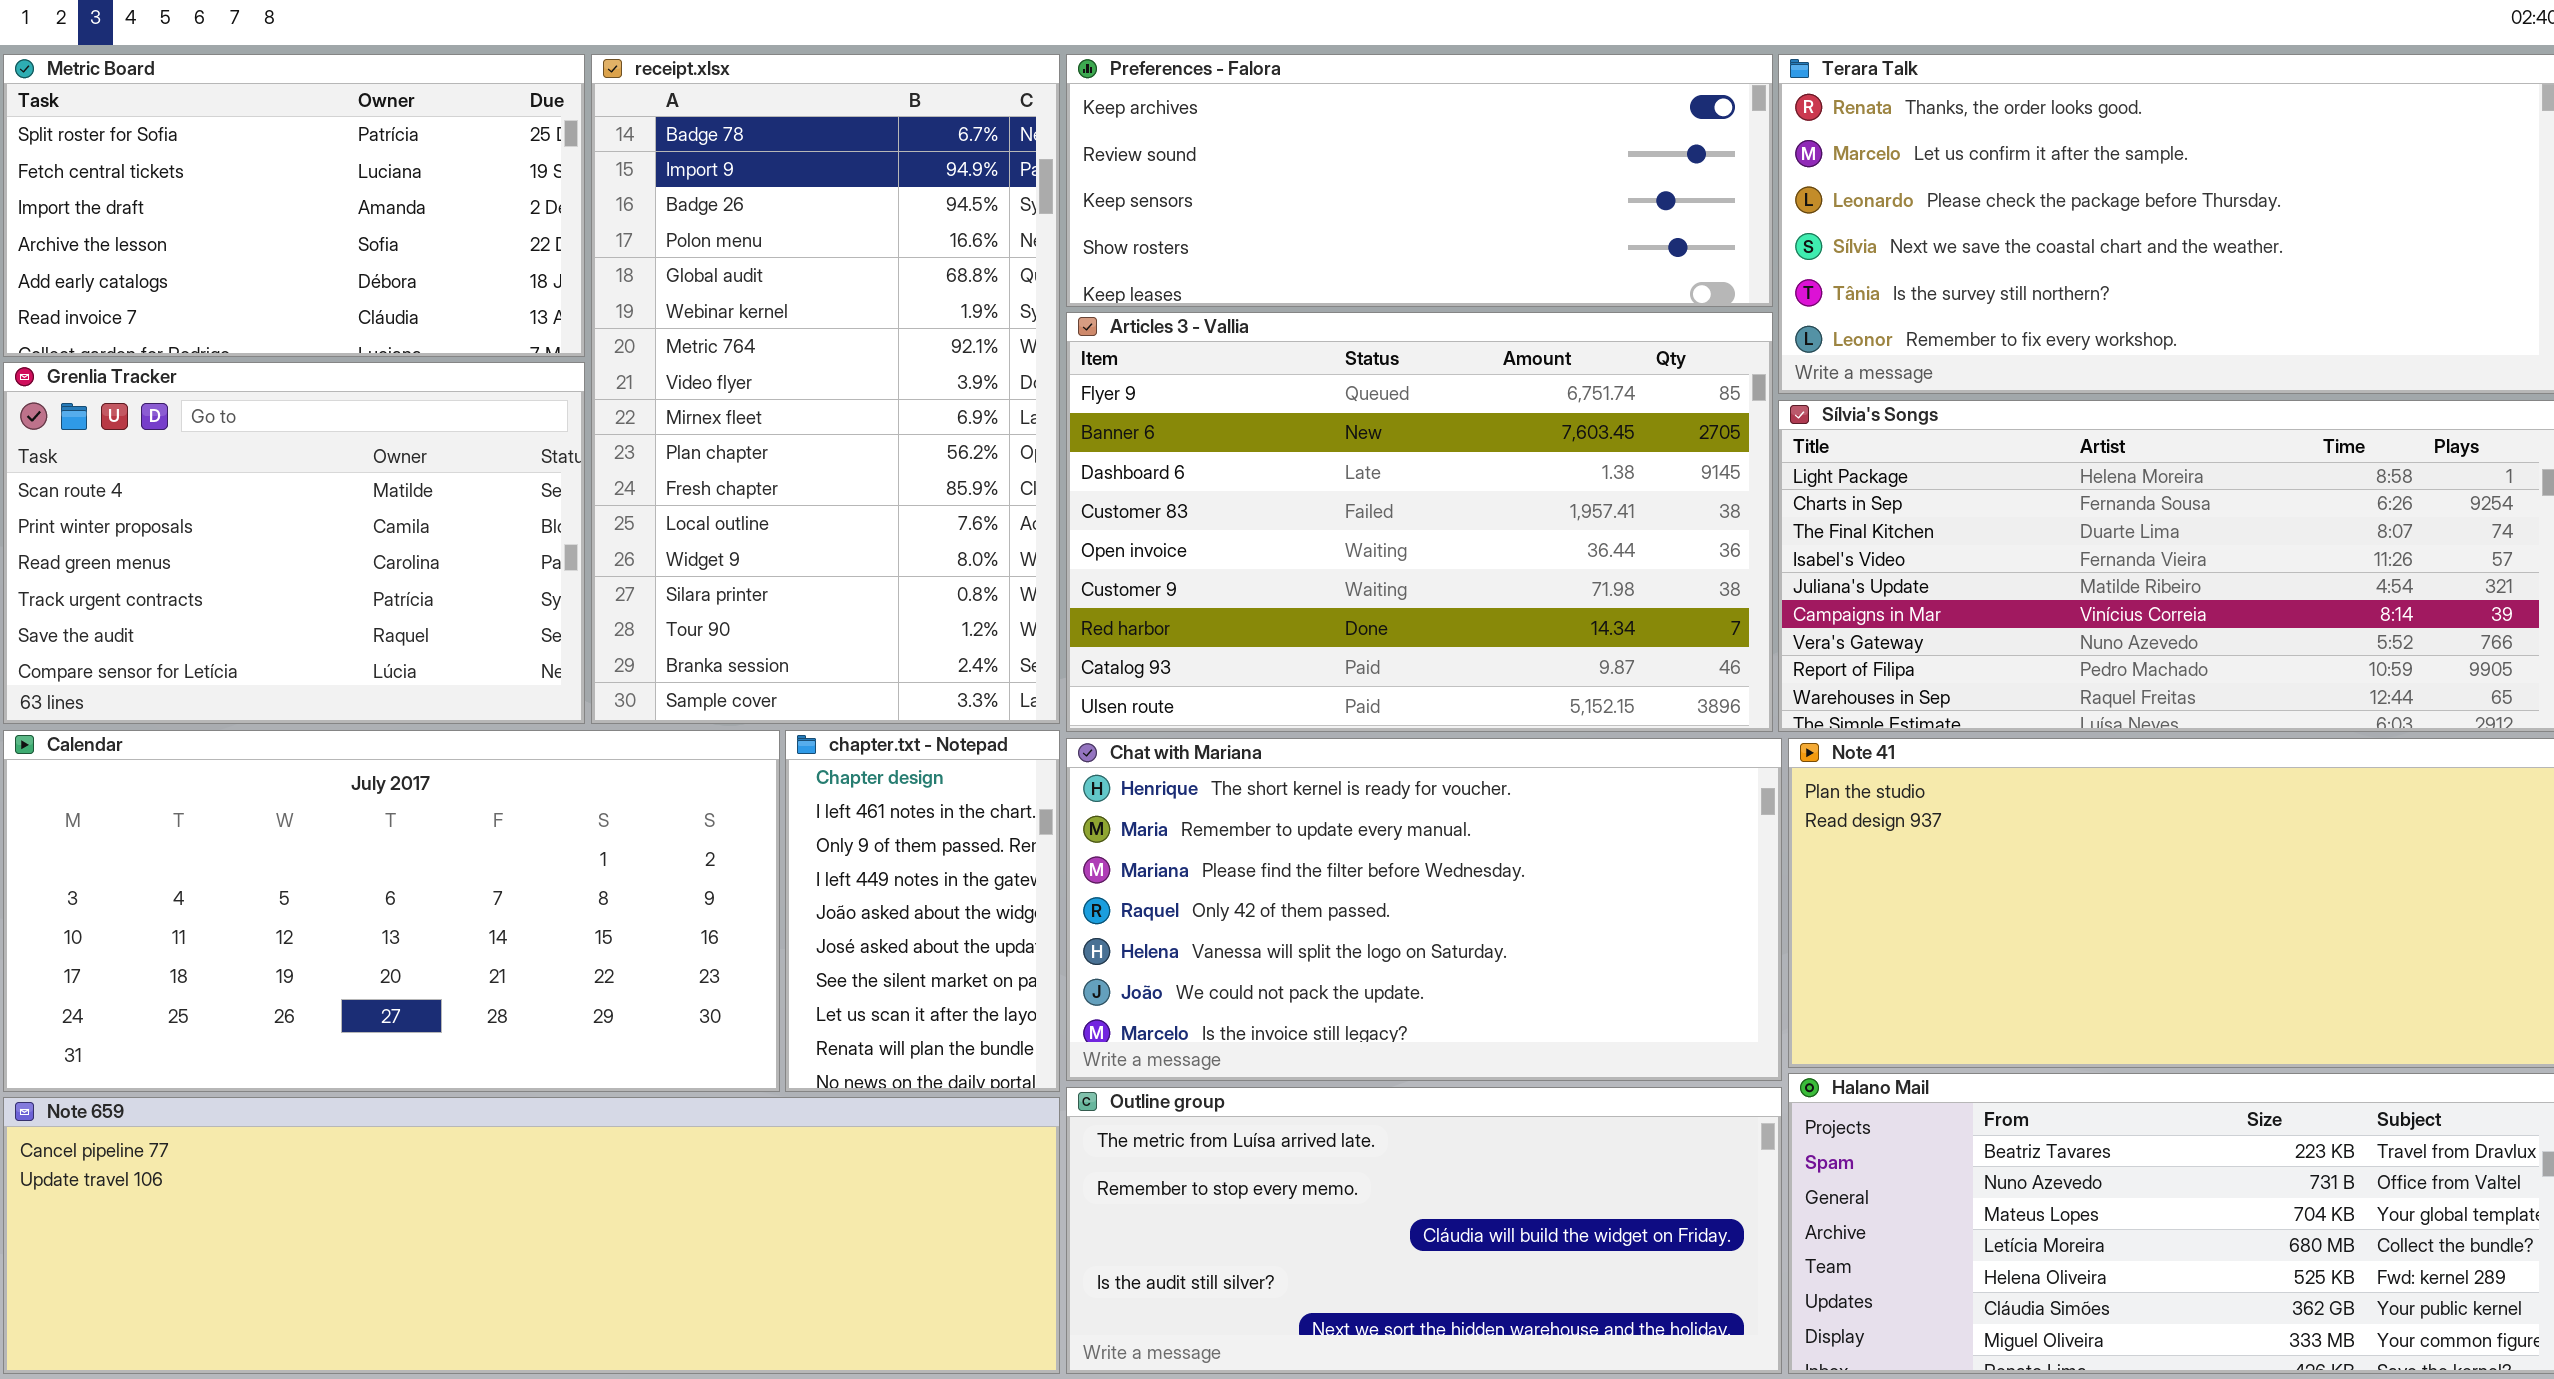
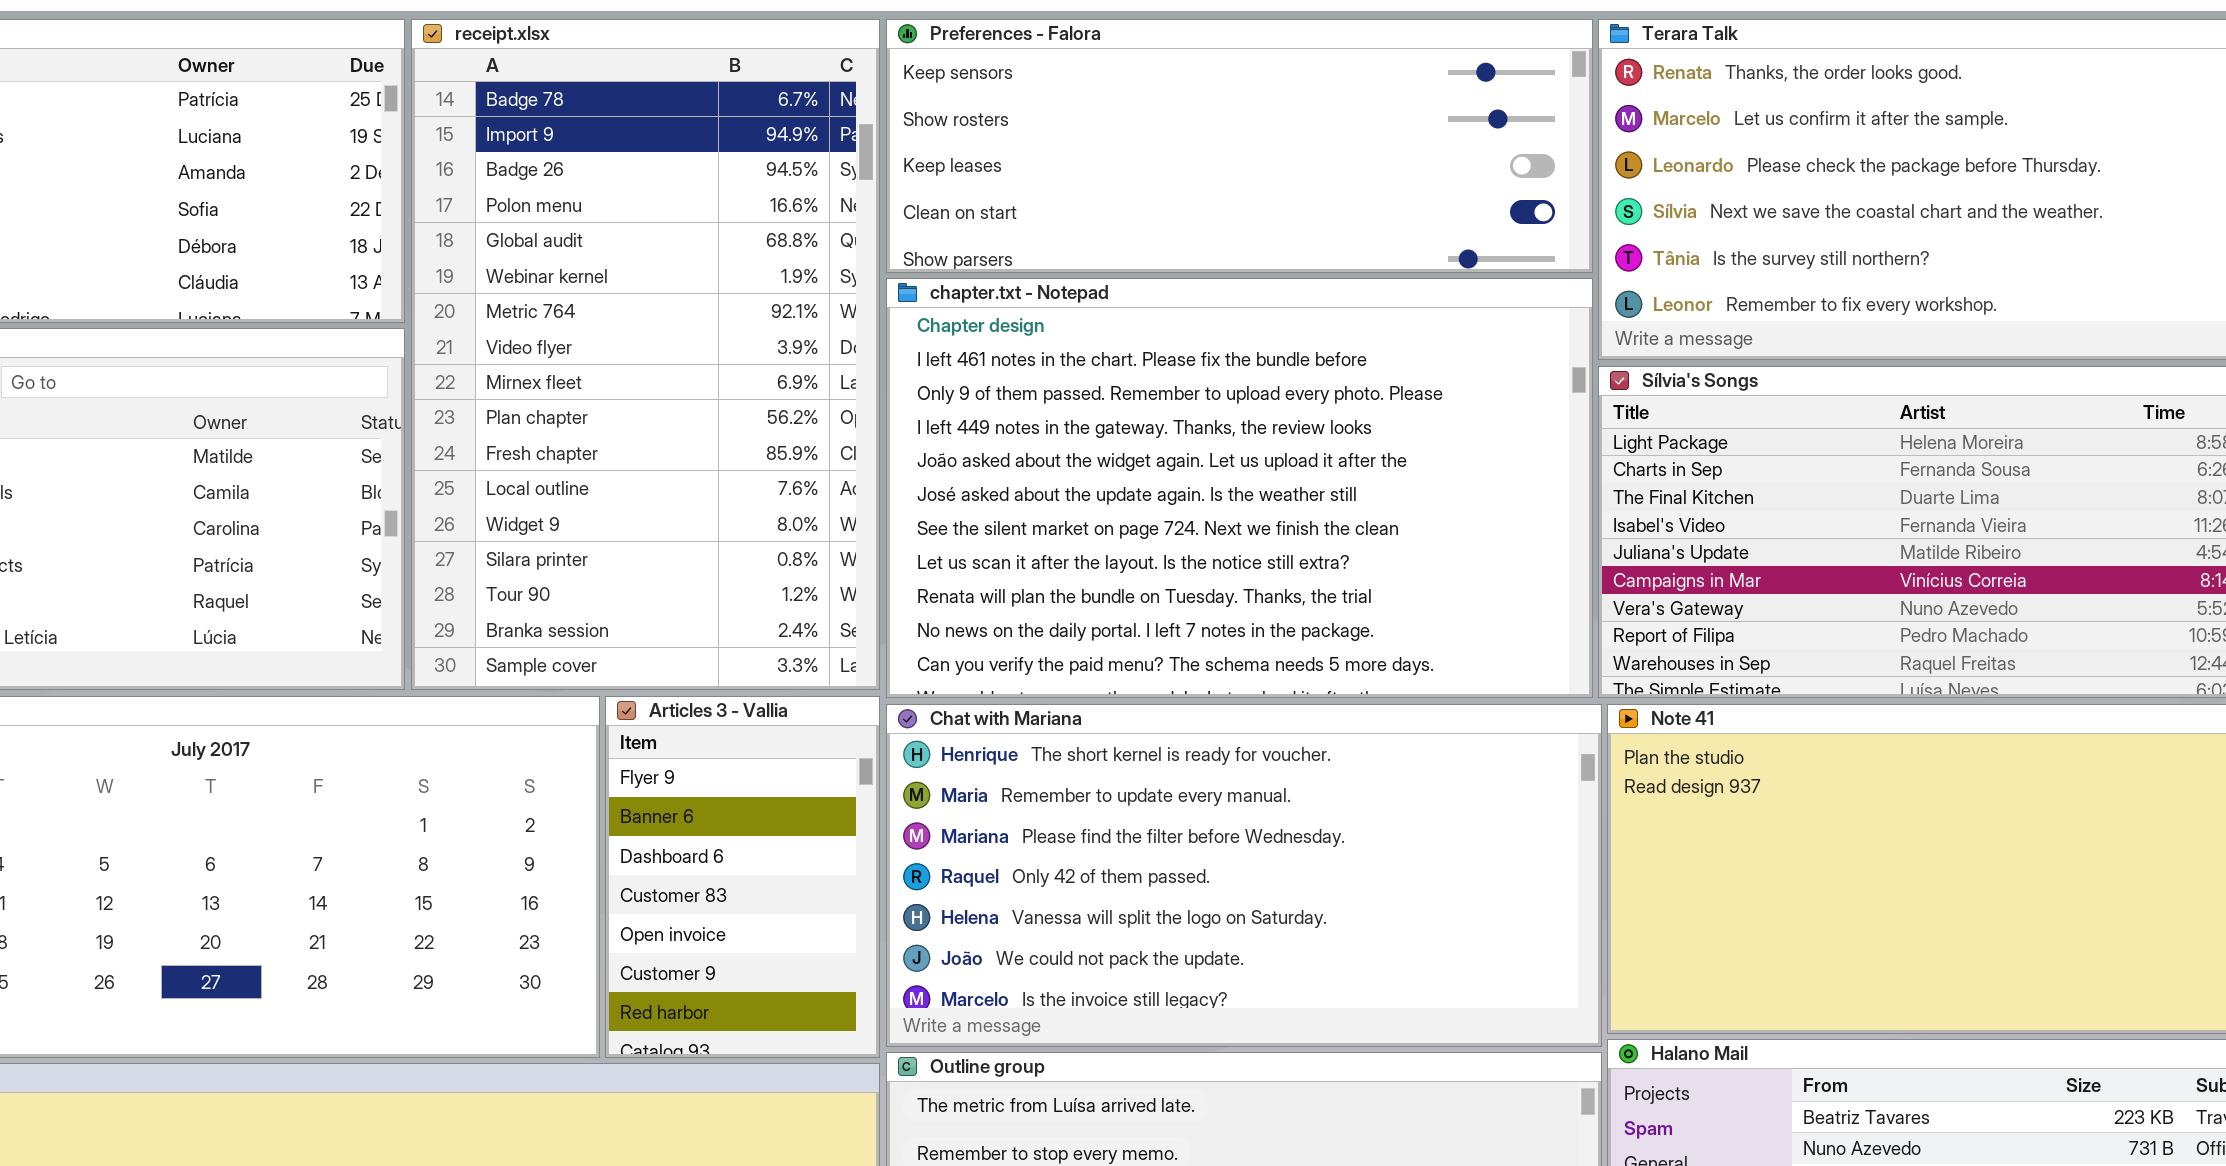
Preferences - Falora: [1066,54,1773,307] -> [886,19,1593,273], scrolled down 2 rows
Articles 3 - Vallia: [1066,312,1773,732] -> [605,696,880,1058], moved, resized
chapter.txt - Notepad: [785,730,1060,1092] -> [886,278,1593,698], moved, resized

